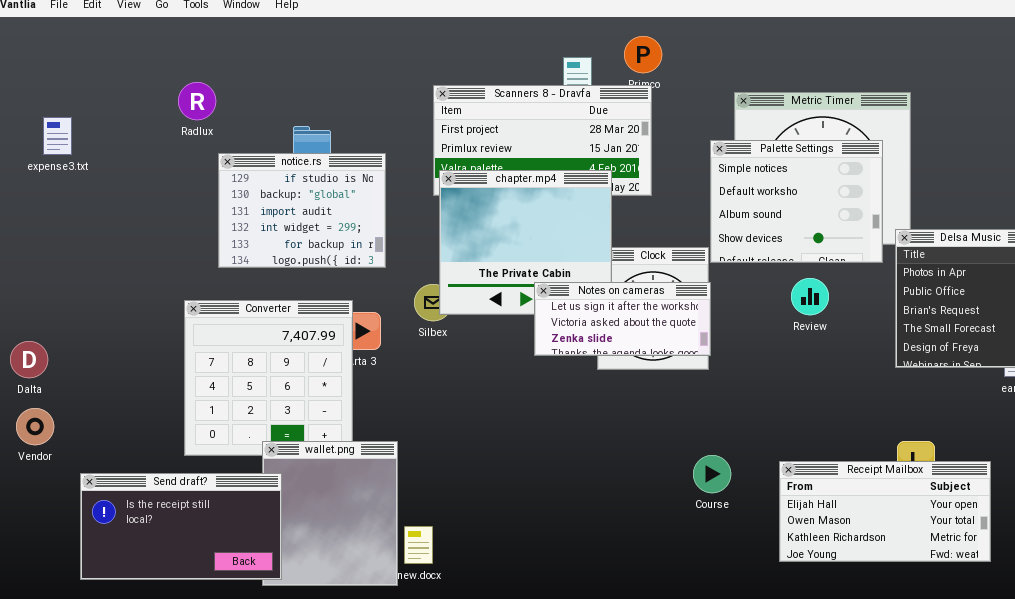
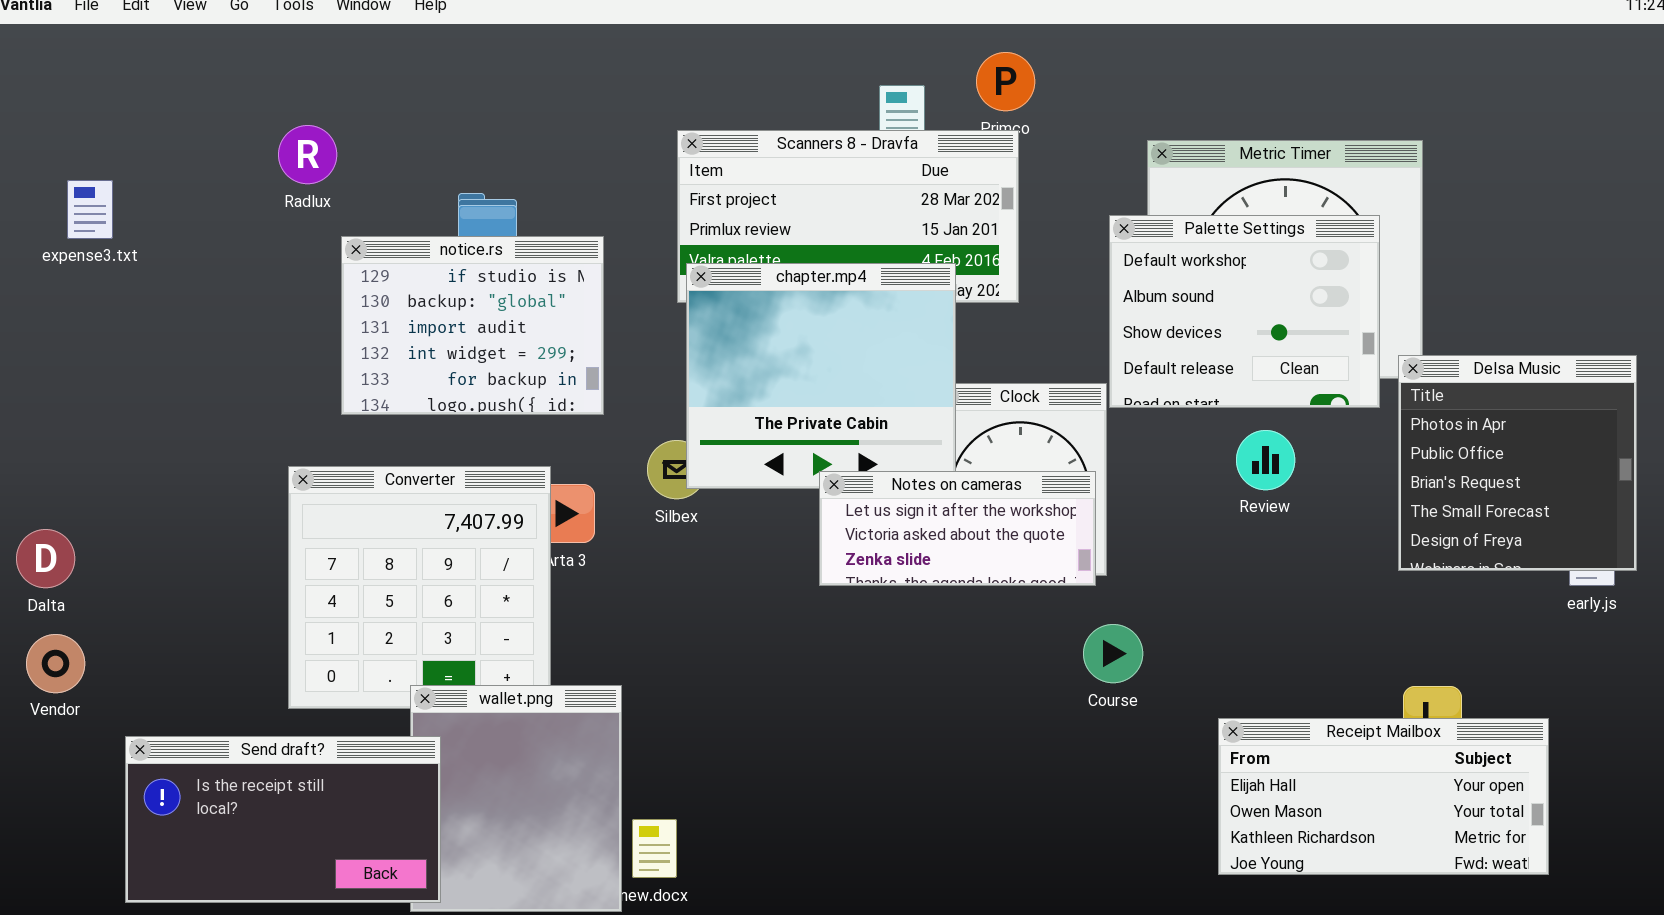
Palette Settings: [710,140,883,263] -> [1109,215,1380,408], scrolled down 1 row
Notes on cameras: [534,282,711,356] -> [819,471,1096,586], moved
Course: [693,455,731,493] -> [1083,624,1143,683], moved

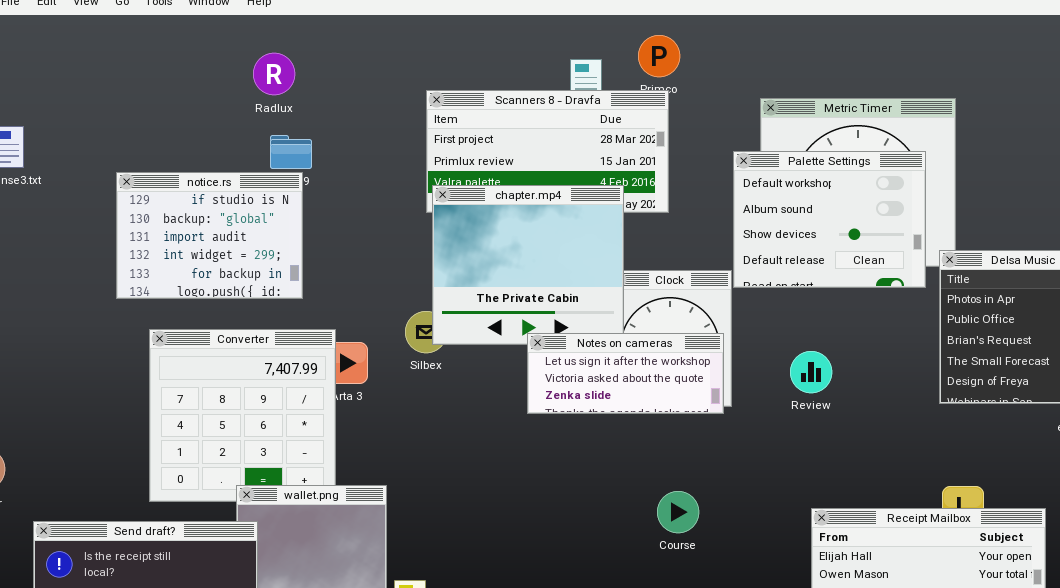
Radlux: [278,125,337,184] -> [253,53,295,95], moved
notice.rs: [341,236,604,415] -> [116,172,303,299], moved
Review: [1236,430,1295,490] -> [790,351,832,393], moved
Course: [1083,624,1143,683] -> [657,491,699,533], moved

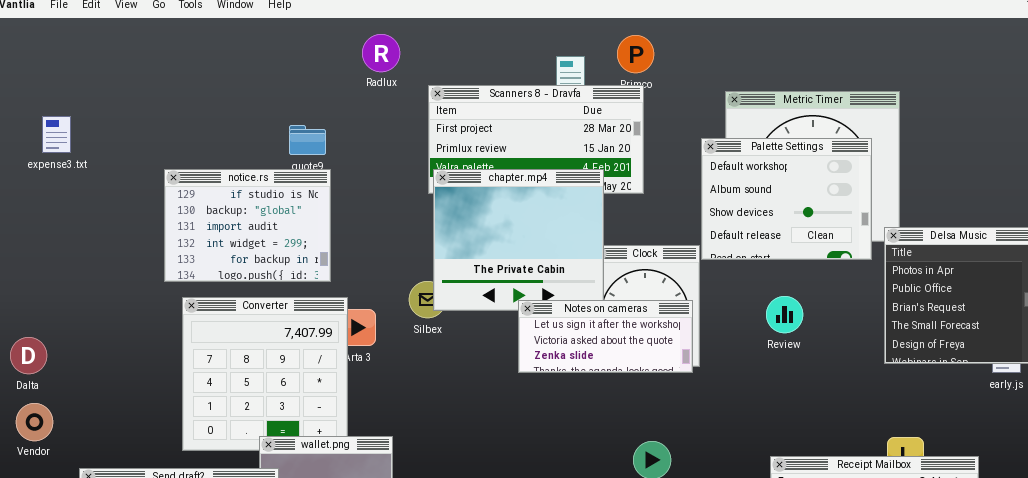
Radlux: [253,53,295,95] -> [362,34,400,72], moved
notice.rs: [116,172,303,299] -> [164,169,331,282], moved
Review: [790,351,832,393] -> [766,296,803,333], moved

